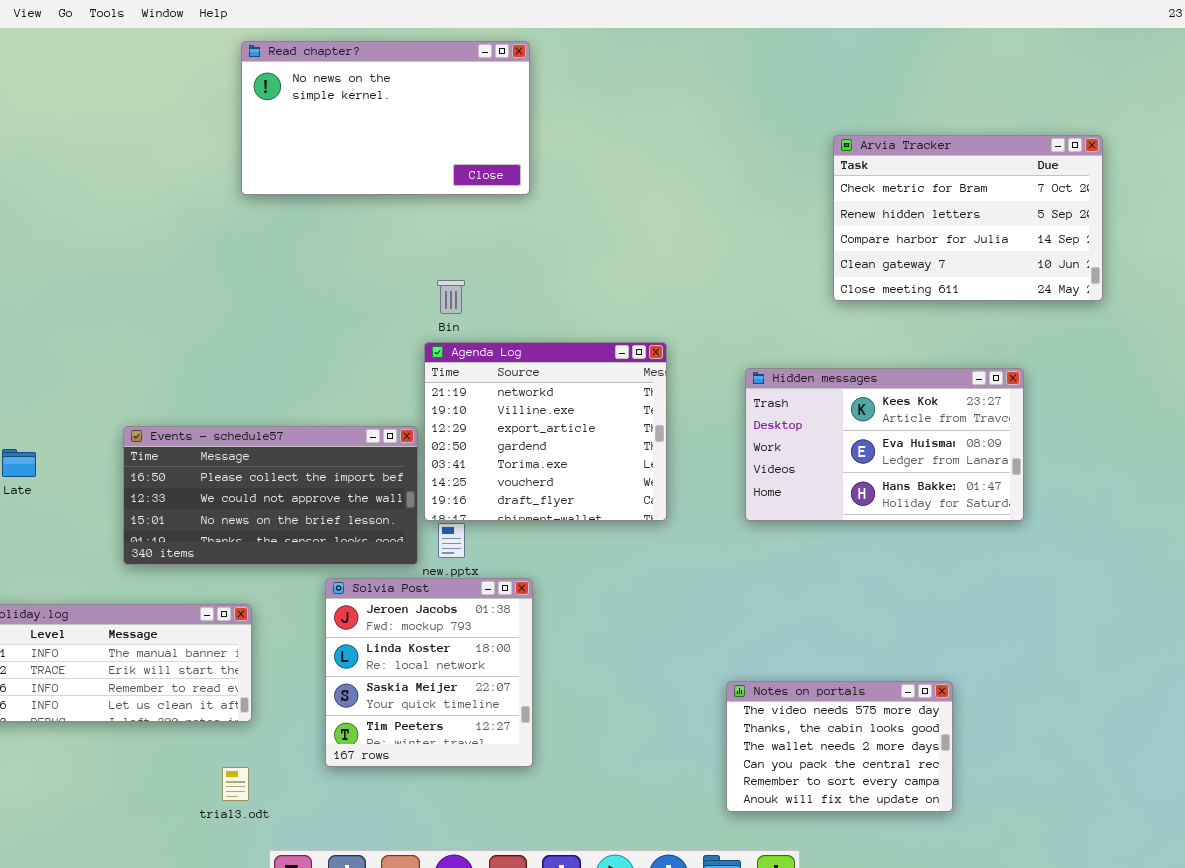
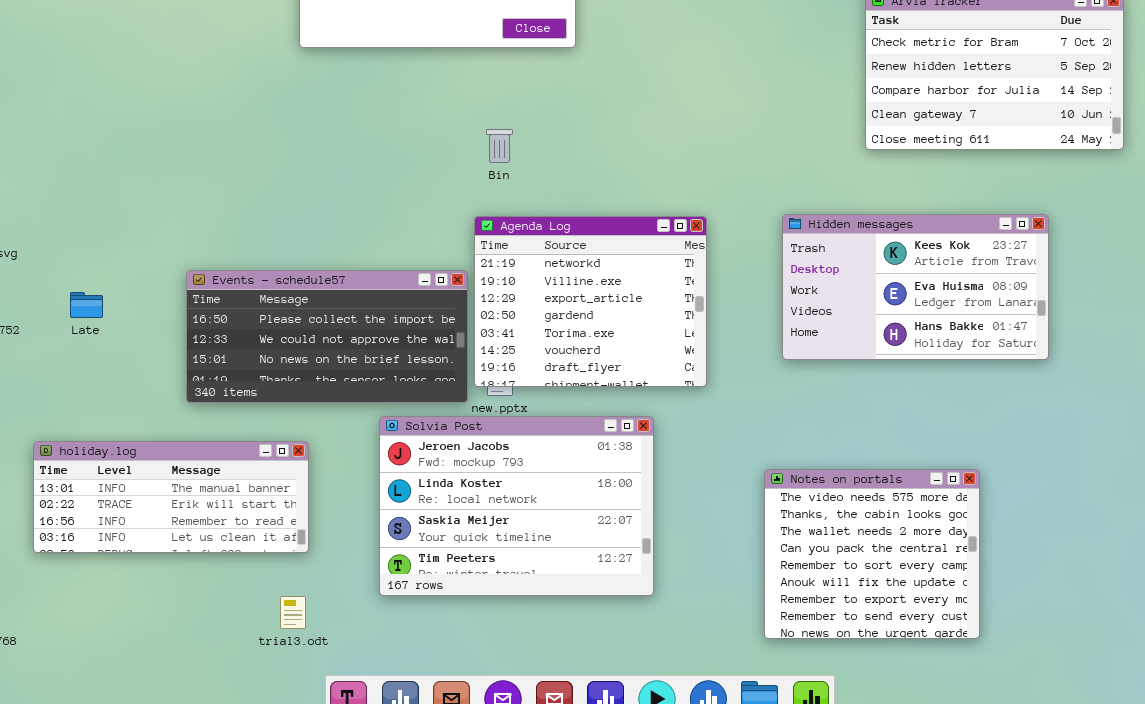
Agenda Log: [424,342,667,521] -> [474,216,707,387], moved
Solvia Post: [325,578,533,767] -> [379,416,654,596], resized
Notes on portals: [726,681,953,812] -> [764,469,980,639], resized

